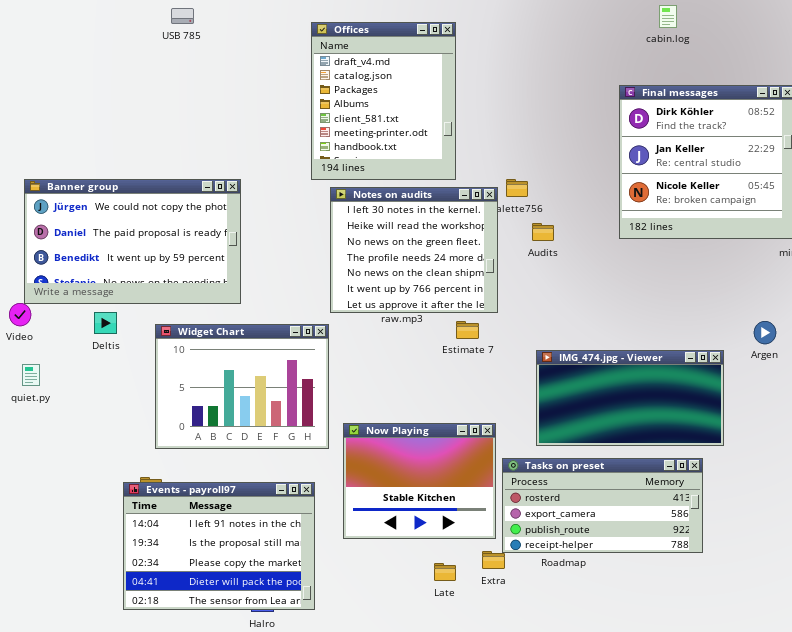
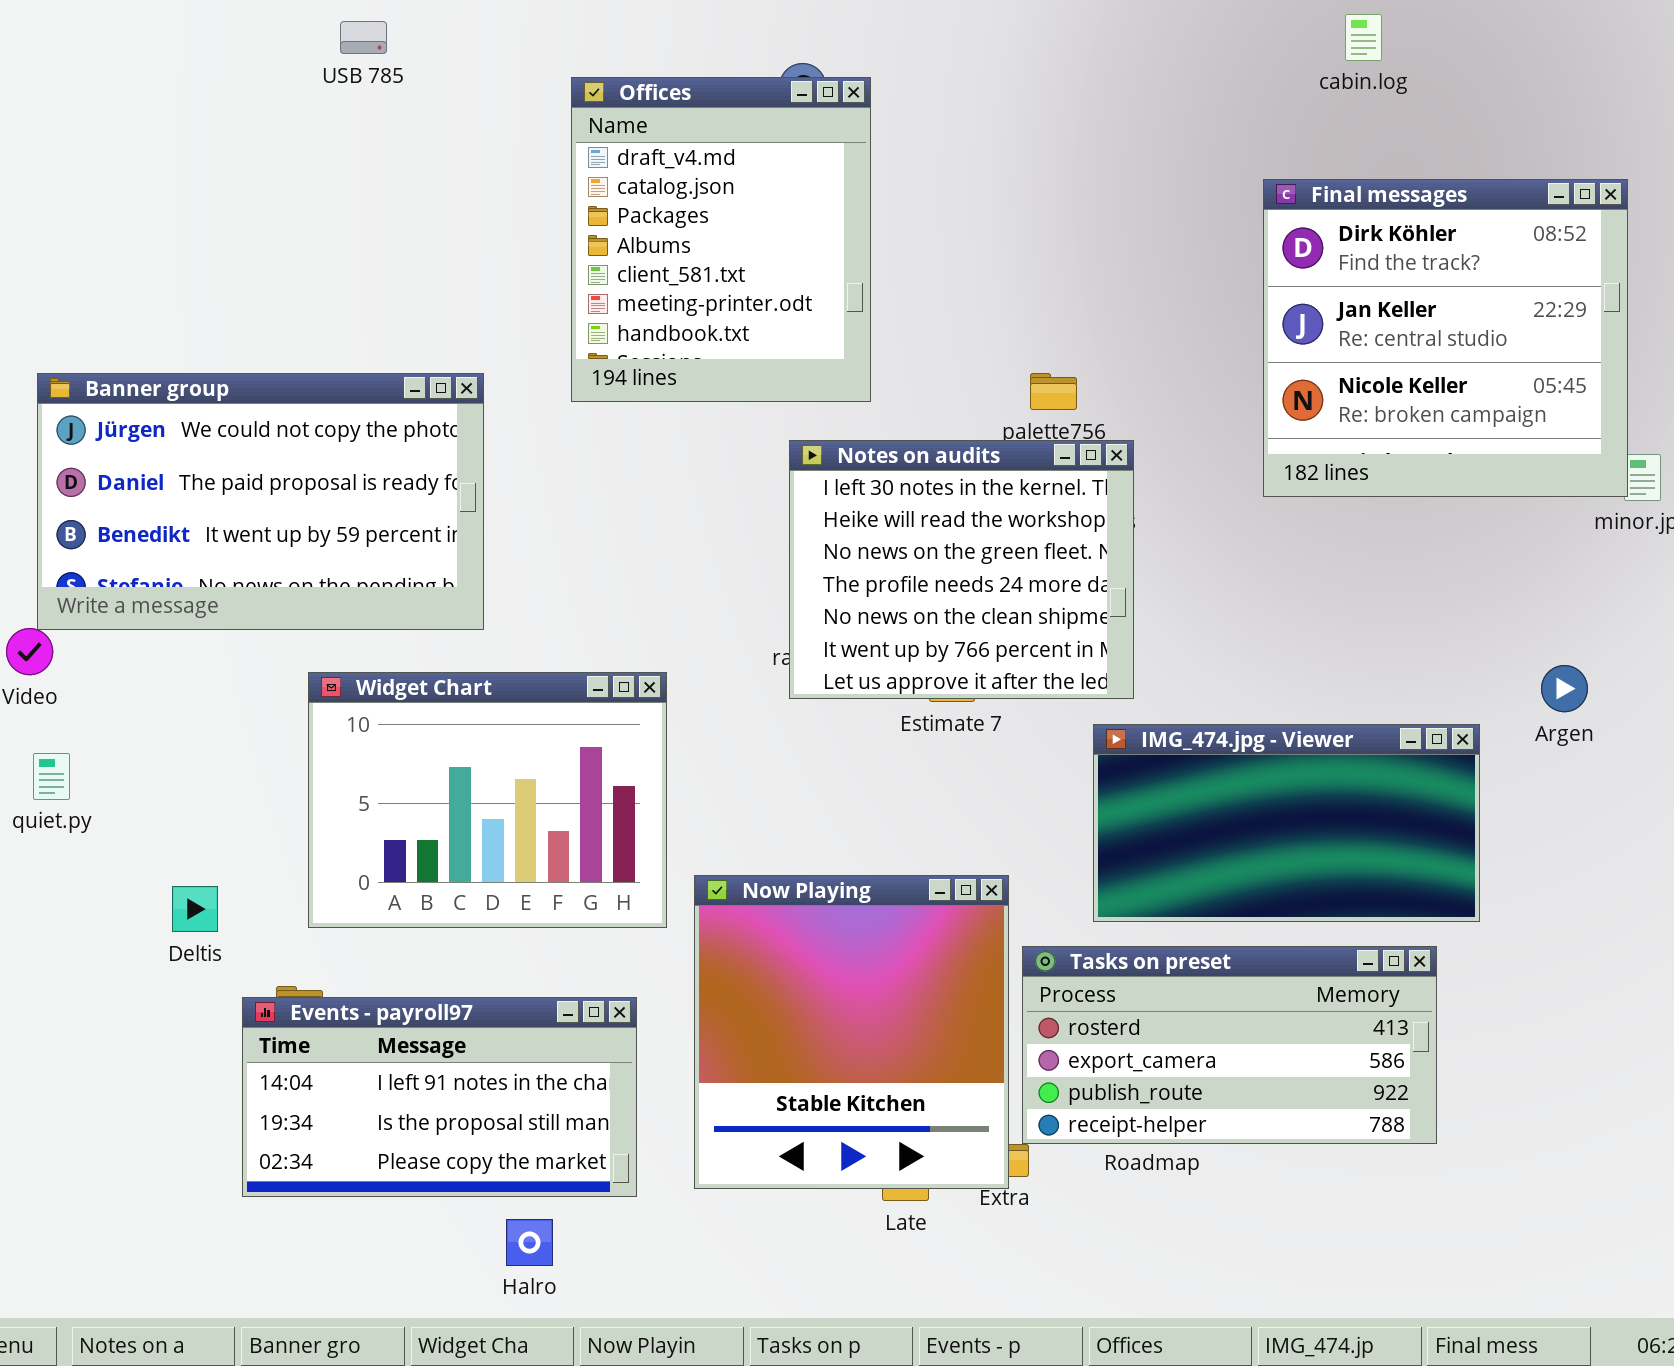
Offices: [311,22,456,180] -> [571,77,871,402], moved
Notes on audits: [330,187,498,313] -> [789,440,1134,699], moved
Deltis: [94,312,117,334] -> [172,886,218,932], moved
Now Playing: [343,423,496,539] -> [694,875,1009,1189], resized
Events - payroll97: [123,482,315,610] -> [242,997,637,1197], resized

